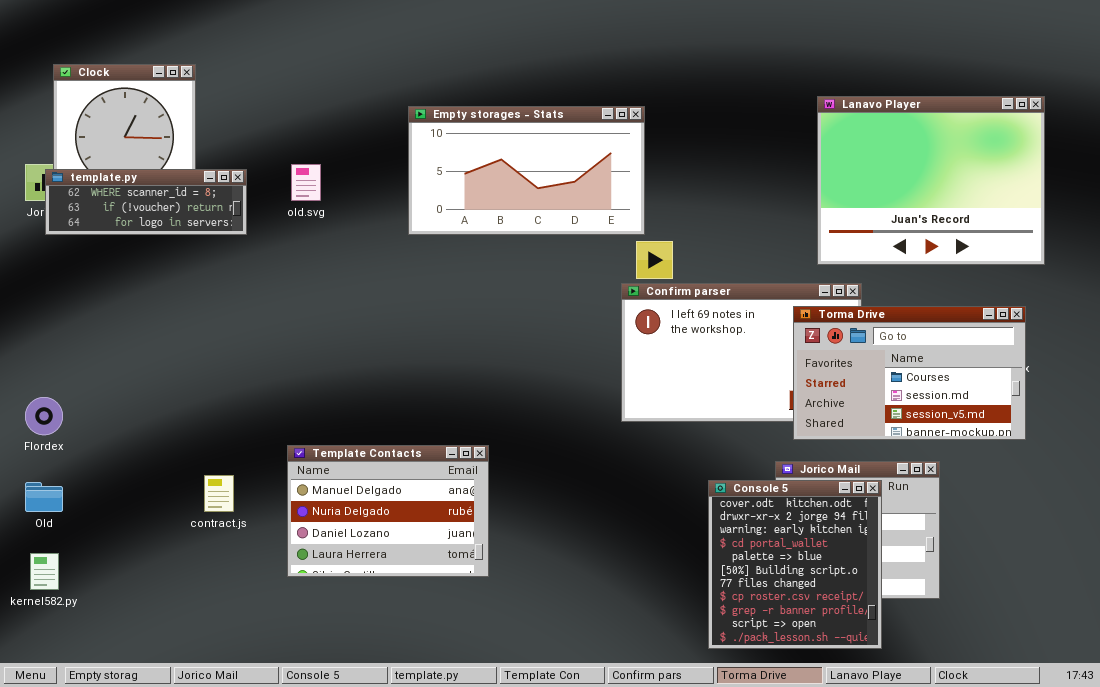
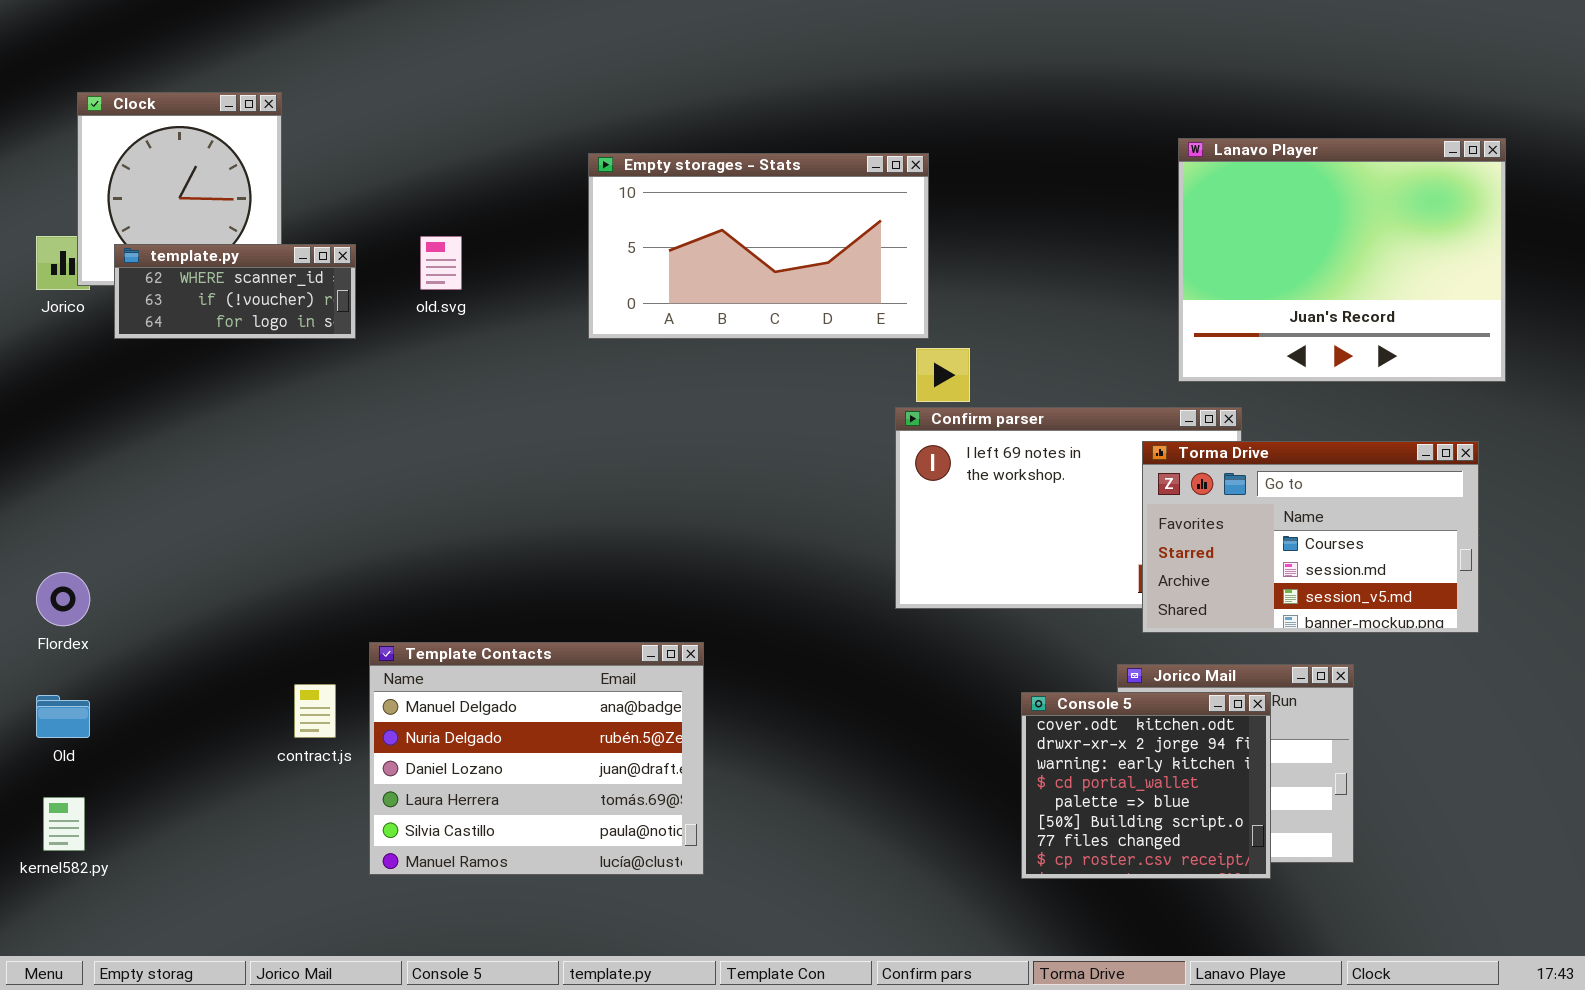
template.py: [45,169,247,235] -> [114,244,356,339], resized
Template Contacts: [287,445,489,577] -> [369,642,704,875], resized
Console 5: [708,480,882,649] -> [1021,692,1271,879], resized

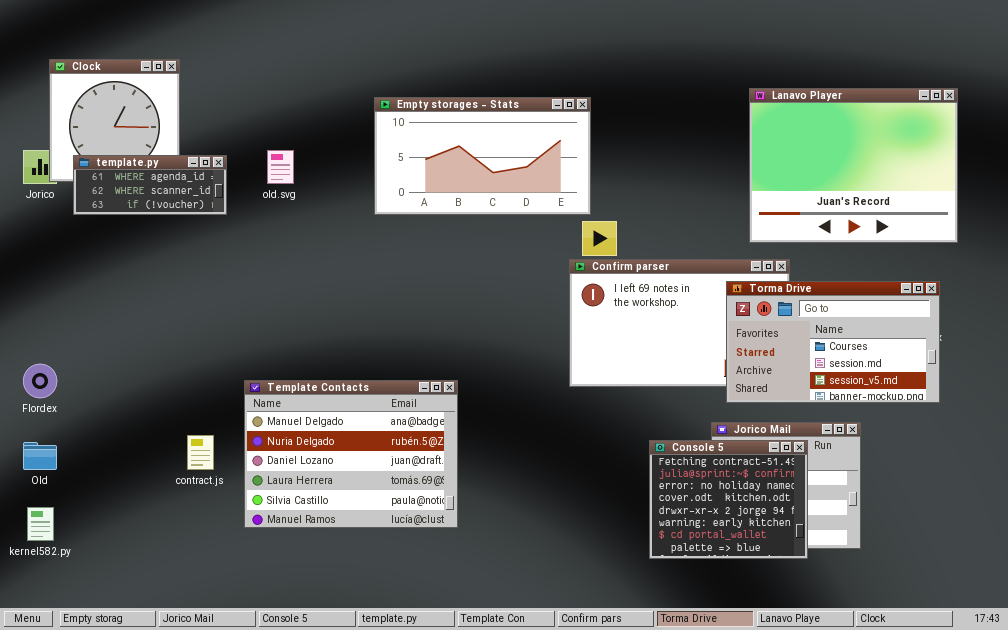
template.py: [114,244,356,339] -> [73,155,227,215], scrolled up 1 row
Template Contacts: [369,642,704,875] -> [244,380,458,528], moved
Console 5: [1021,692,1271,879] -> [649,440,808,559], scrolled up 3 rows

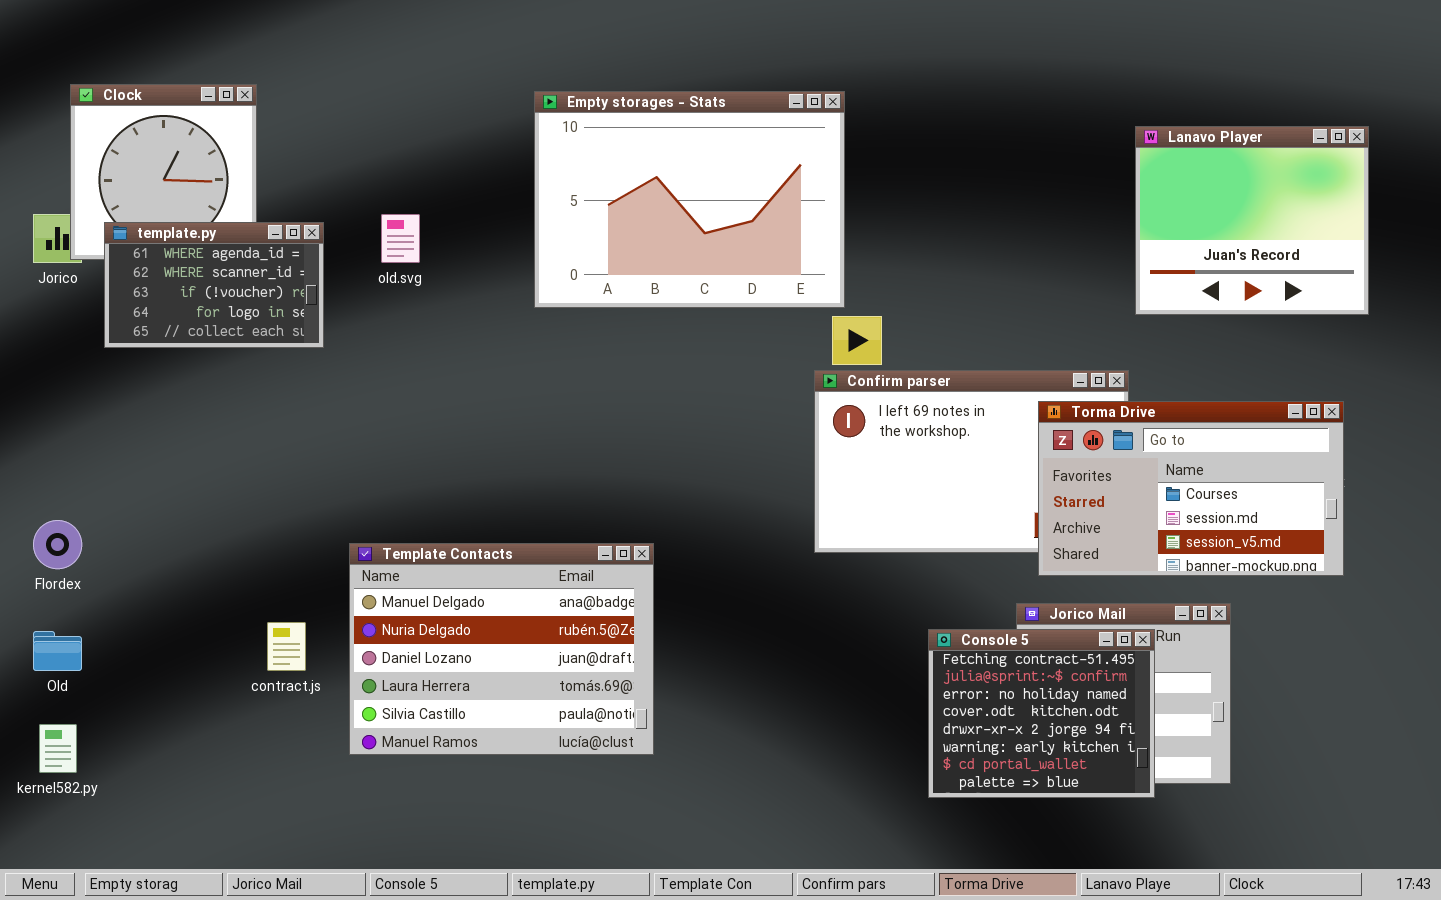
Lanavo Player: [749,88,958,243] -> [1135,126,1369,315], resized
Empty storages - Stats: [374,97,591,215] -> [534,91,845,308], resized
template.py: [73,155,227,215] -> [104,222,324,348], resized

